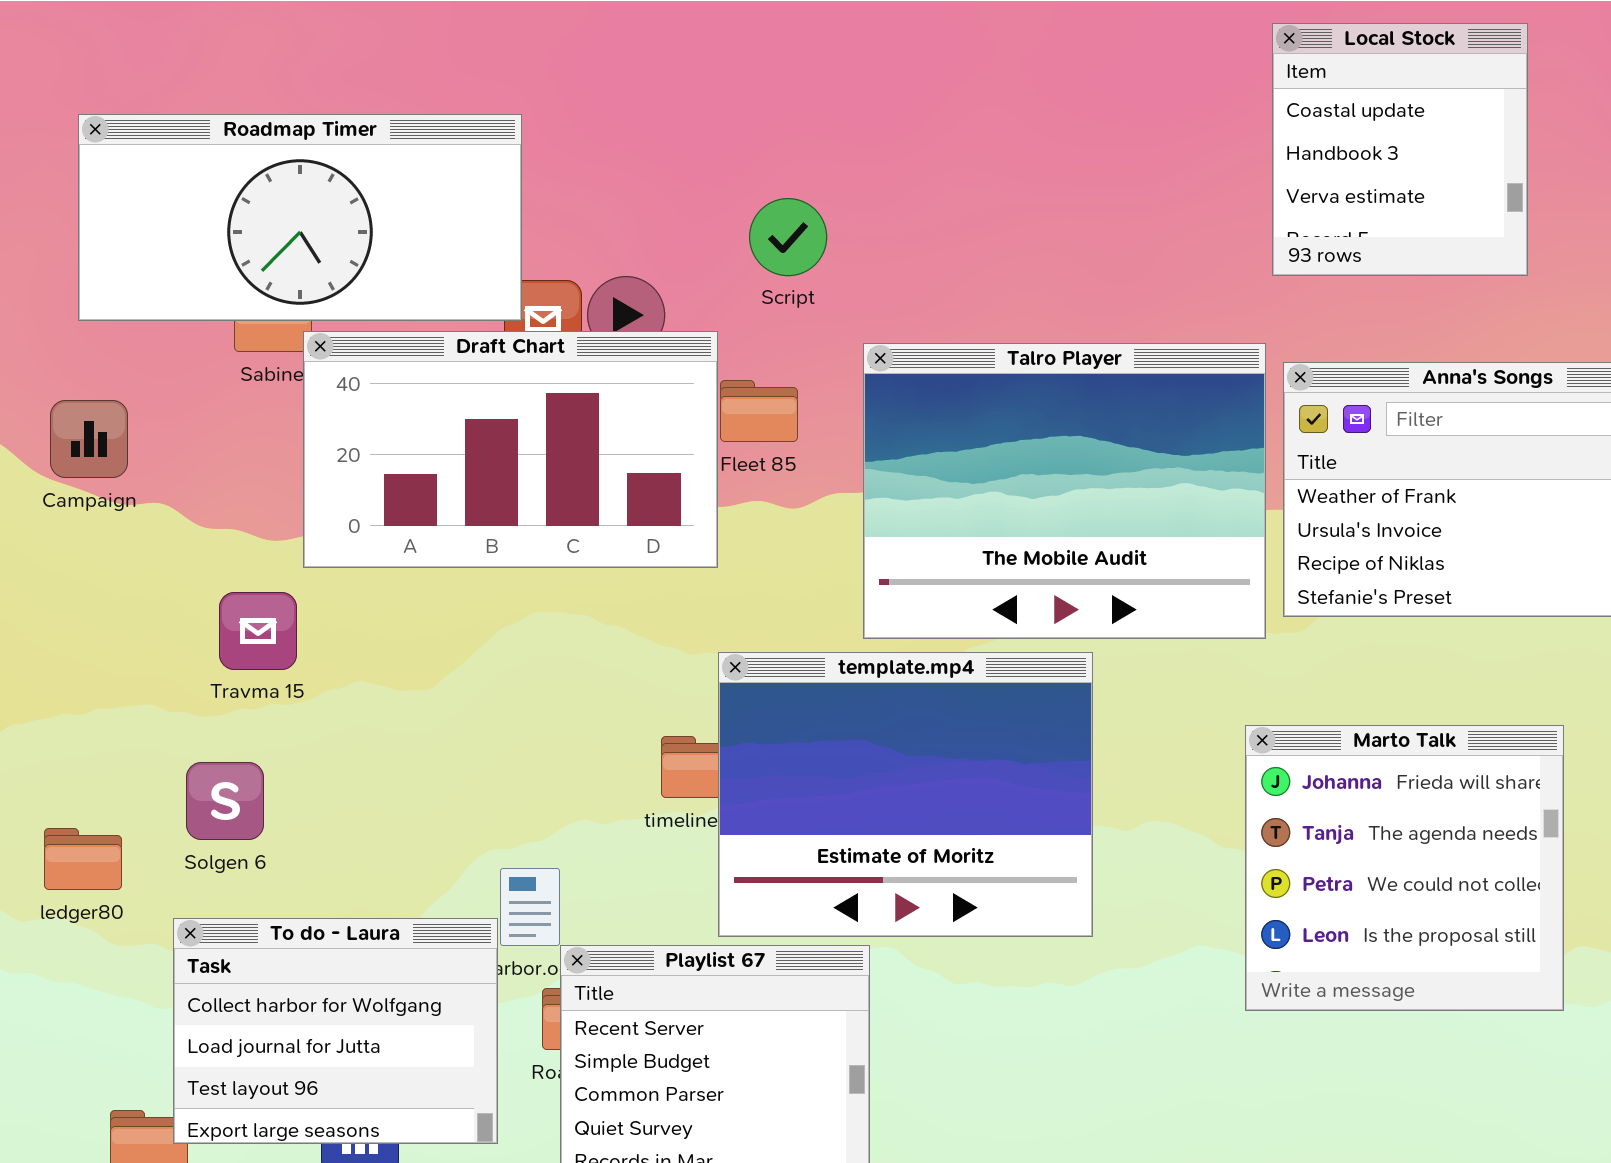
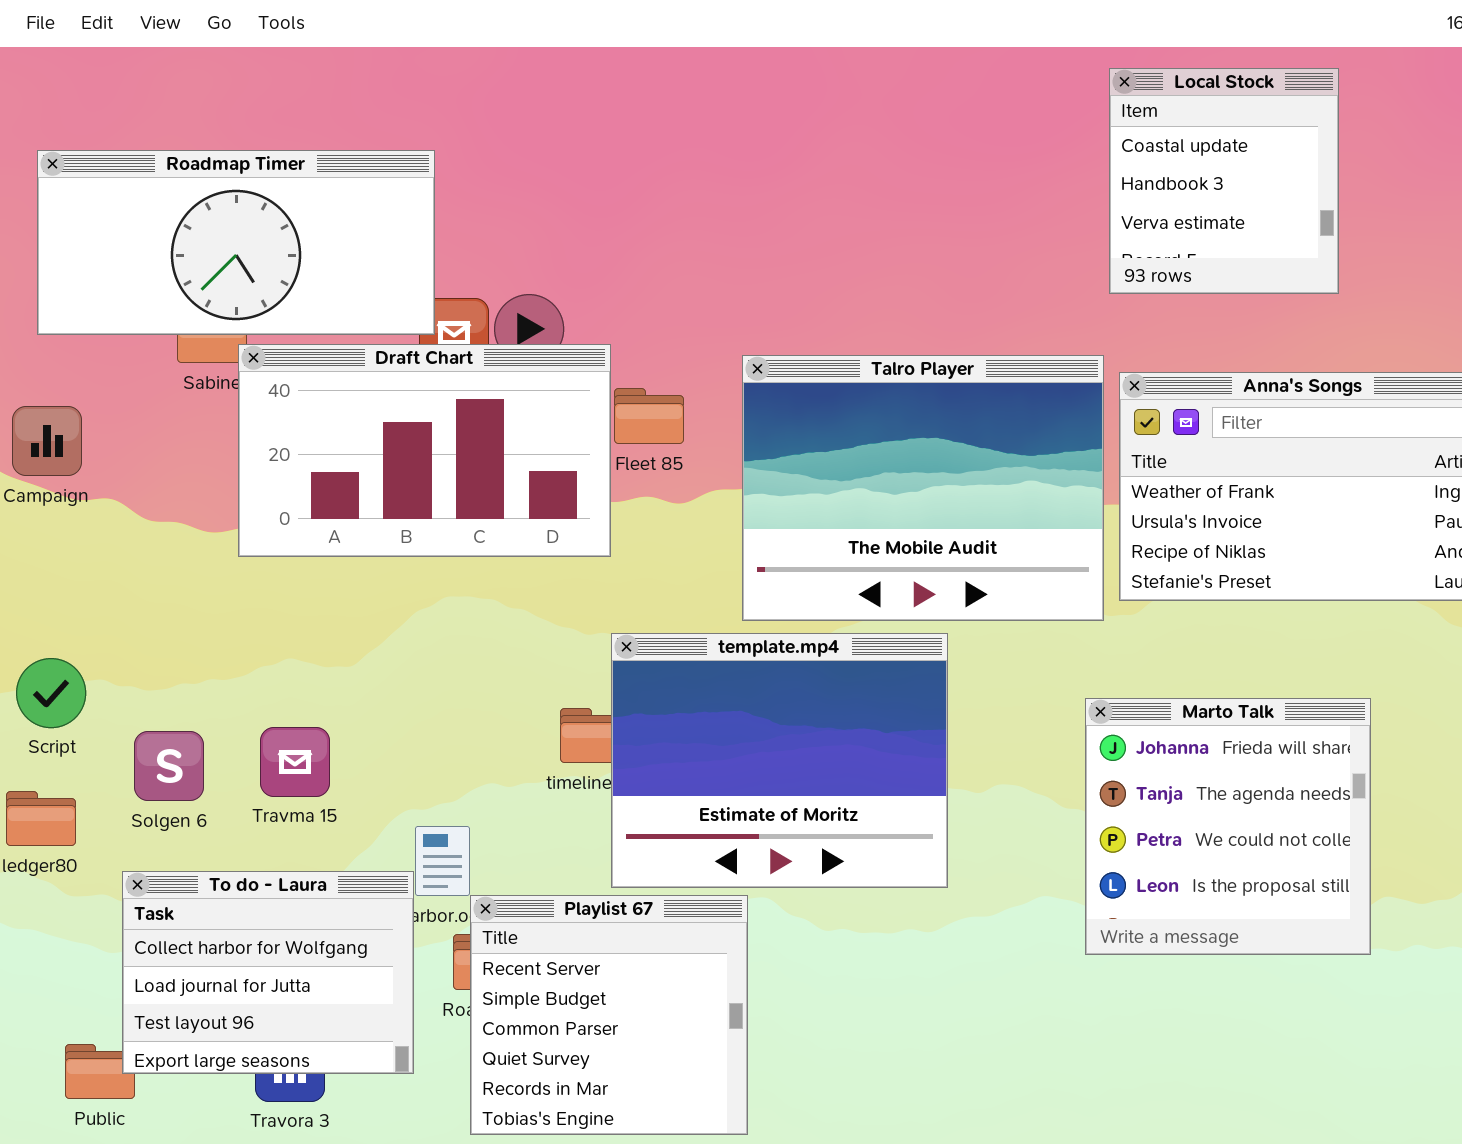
Script: [749,198,827,276] -> [16,658,86,728], moved
Travma 15: [219,592,297,670] -> [260,727,330,797], moved

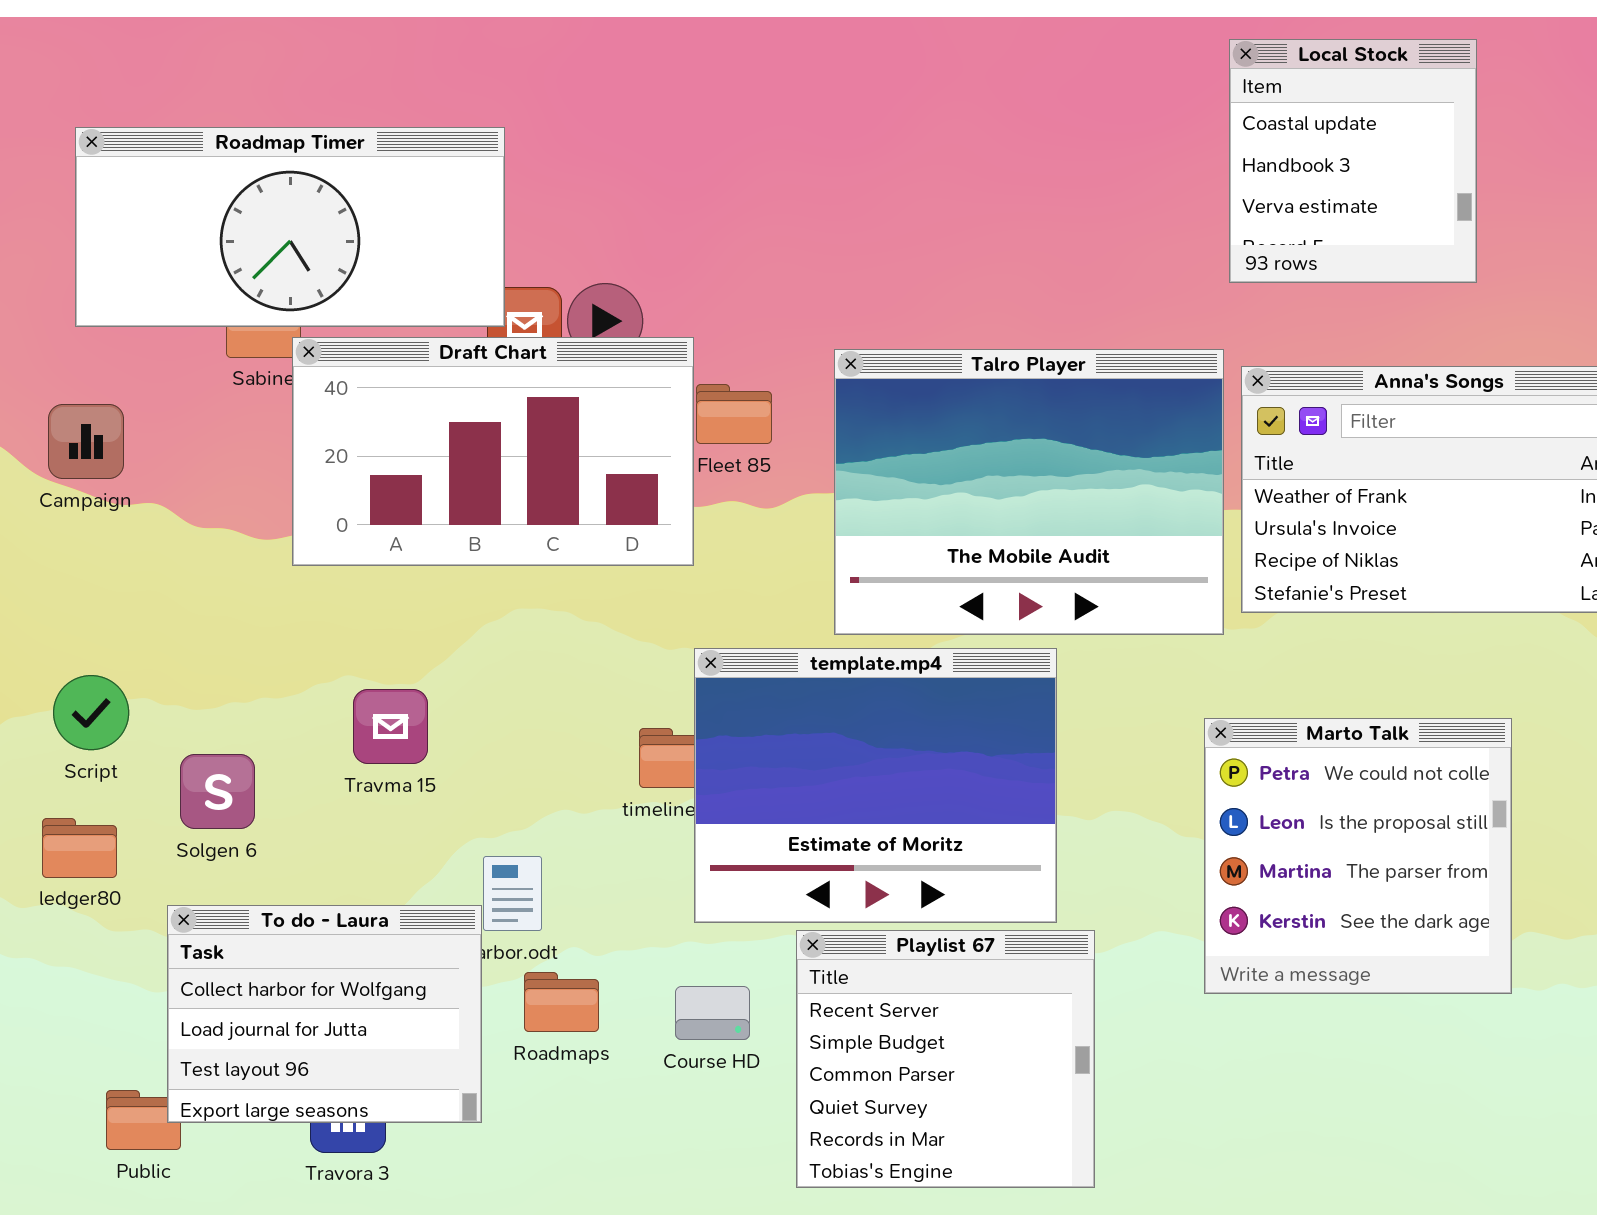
Marto Talk: [1085,698,1371,955] -> [1204,718,1512,994], scrolled down 2 rows
Travma 15: [260,727,330,797] -> [353,689,428,764], moved
Playlist 67: [470,895,748,1135] -> [796,930,1095,1188], moved

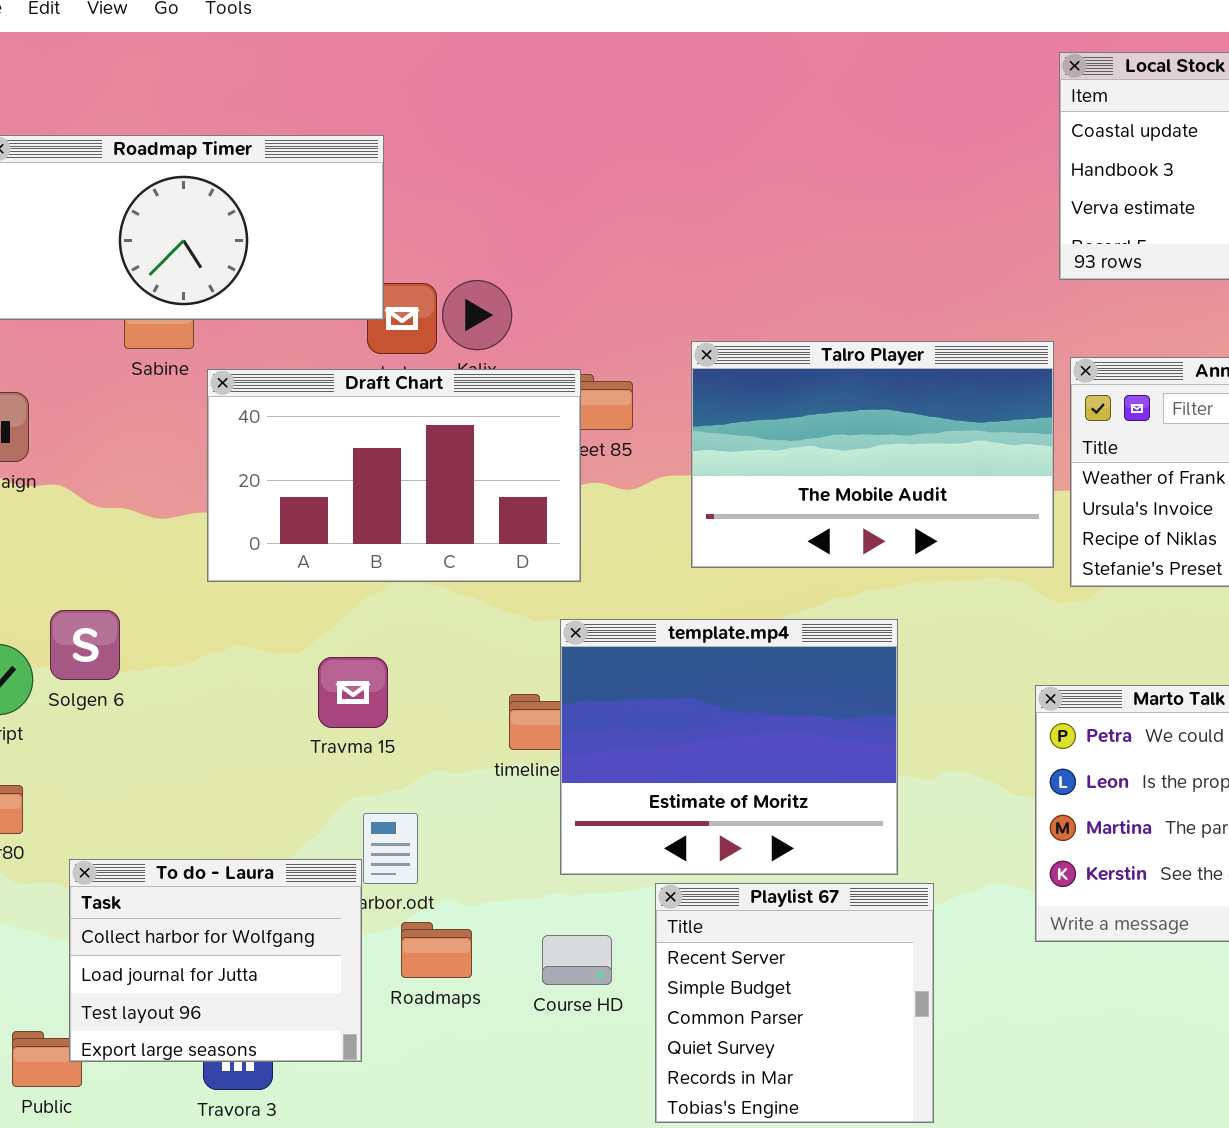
Draft Chart: [292,337,694,566] -> [207,369,581,582], moved
Talro Player: [834,349,1224,635] -> [691,341,1054,568], resized
Travma 15: [353,689,428,764] -> [318,657,388,728], moved
Solgen 6: [180,754,255,829] -> [50,610,120,680], moved

